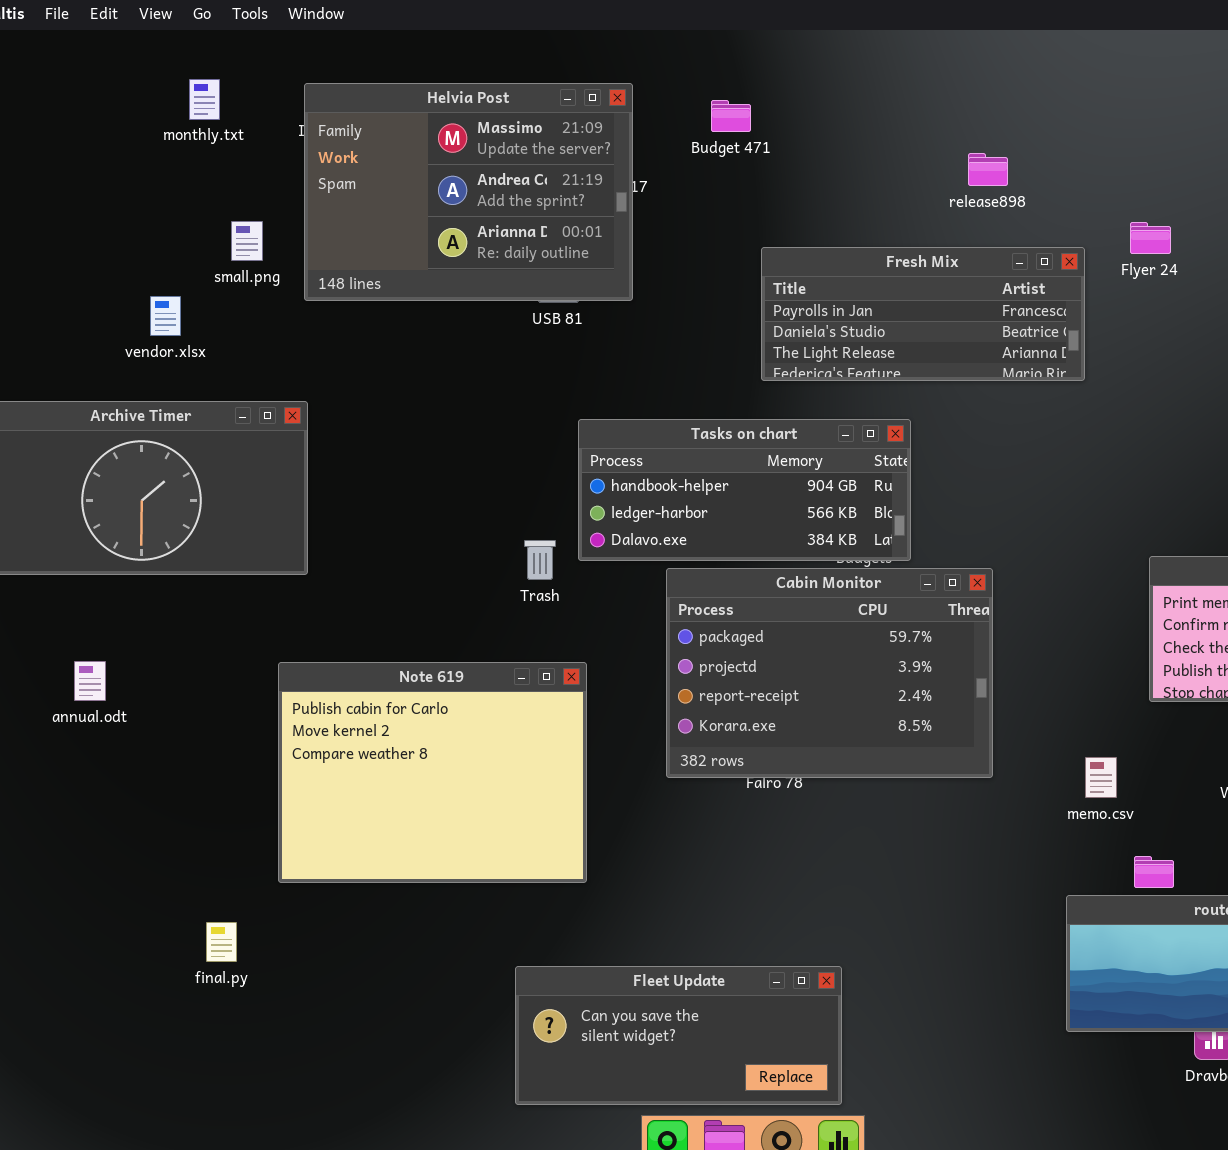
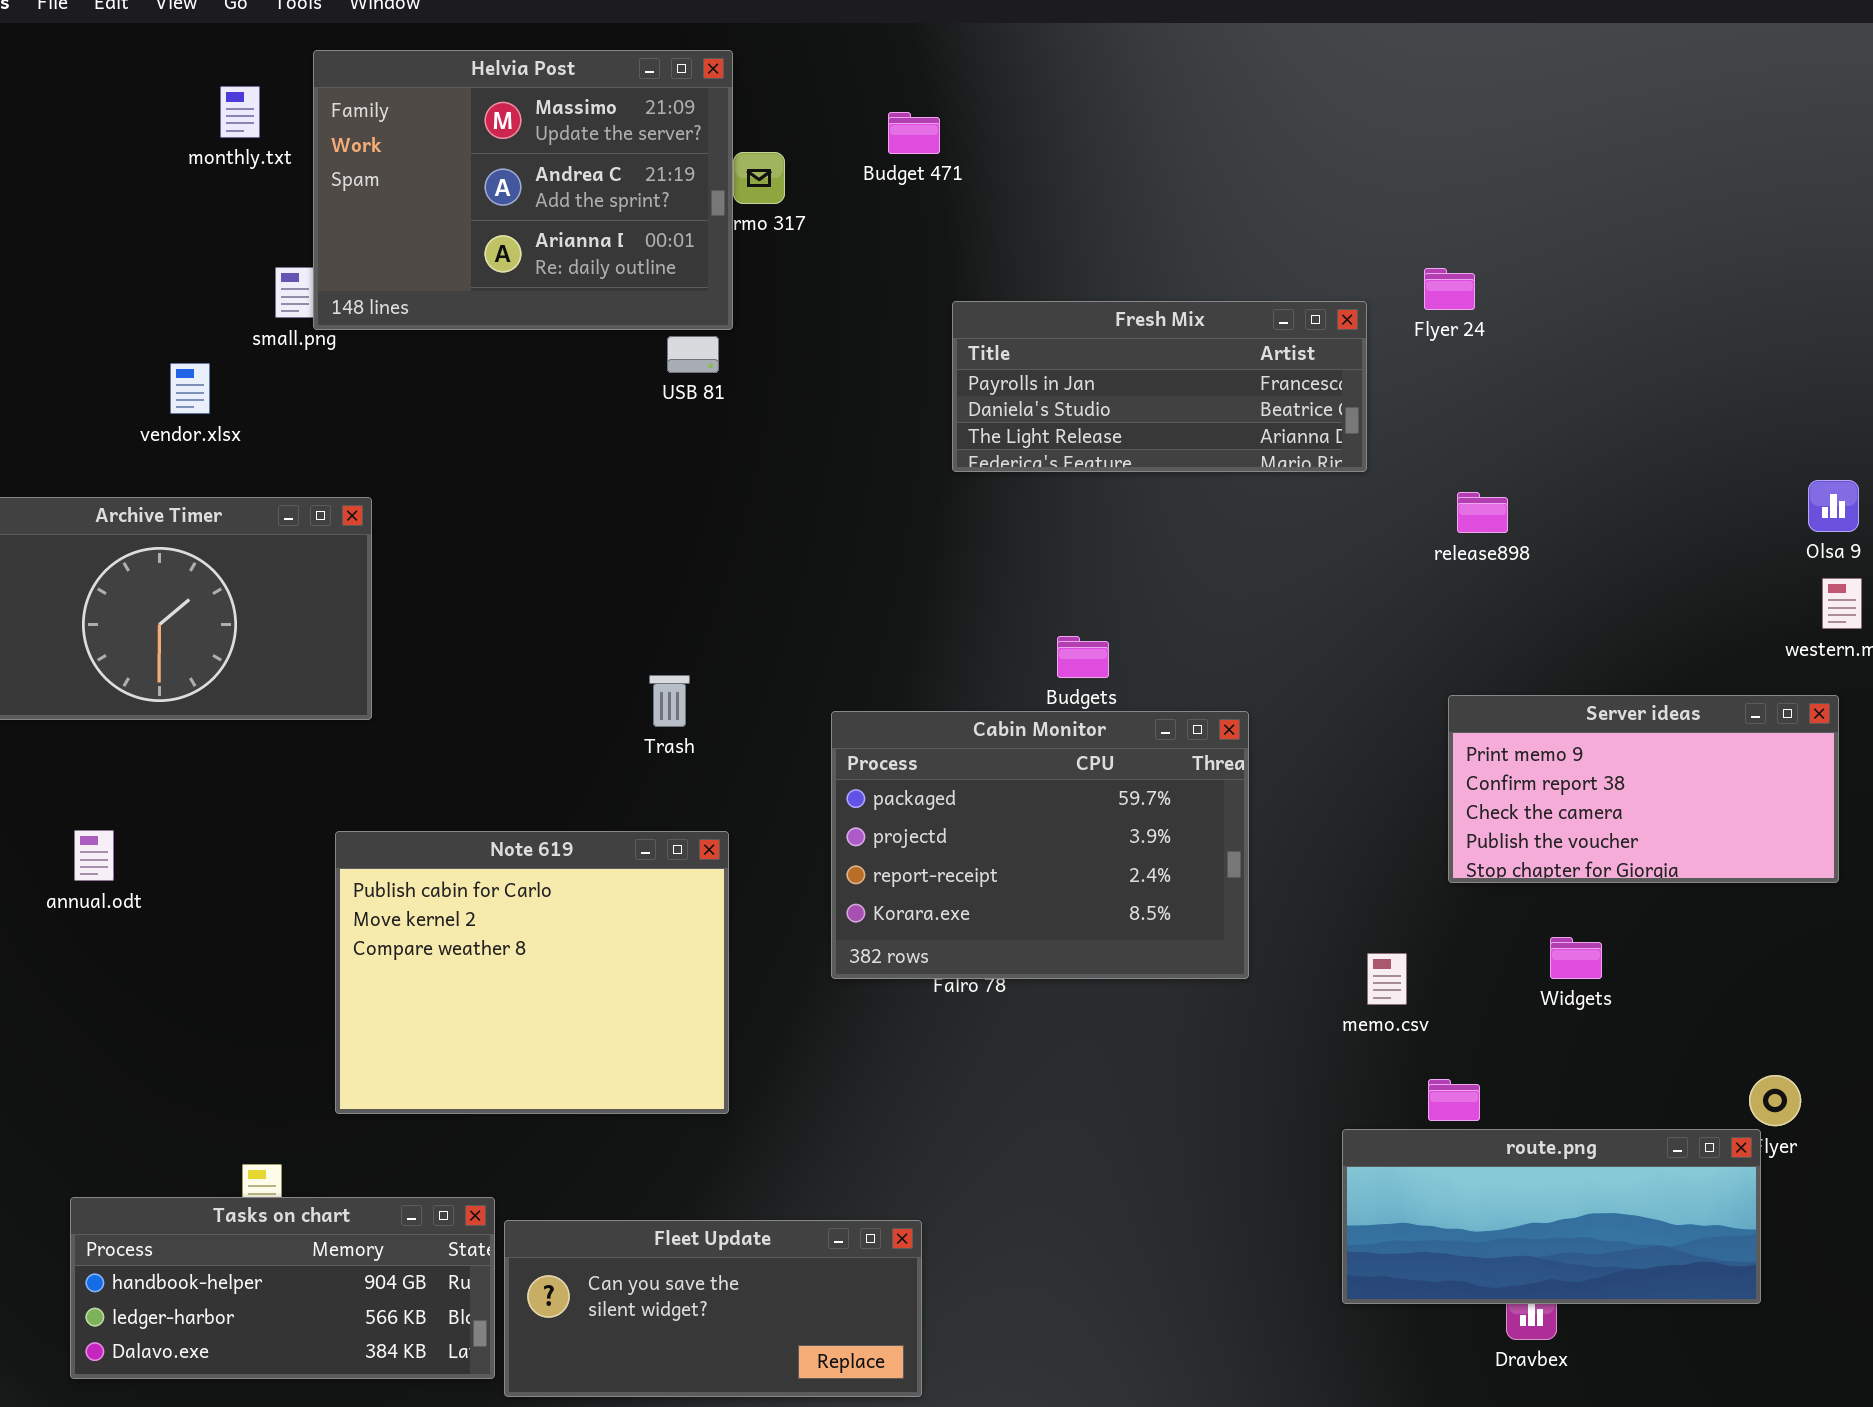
Helvia Post: [304,83,633,301] -> [313,50,733,330], moved
release898: [968,153,1008,186] -> [1457,492,1508,533], moved
Tasks on chart: [578,419,911,561] -> [70,1197,495,1379], moved
Fleet Update: [515,966,842,1105] -> [504,1220,922,1397], moved

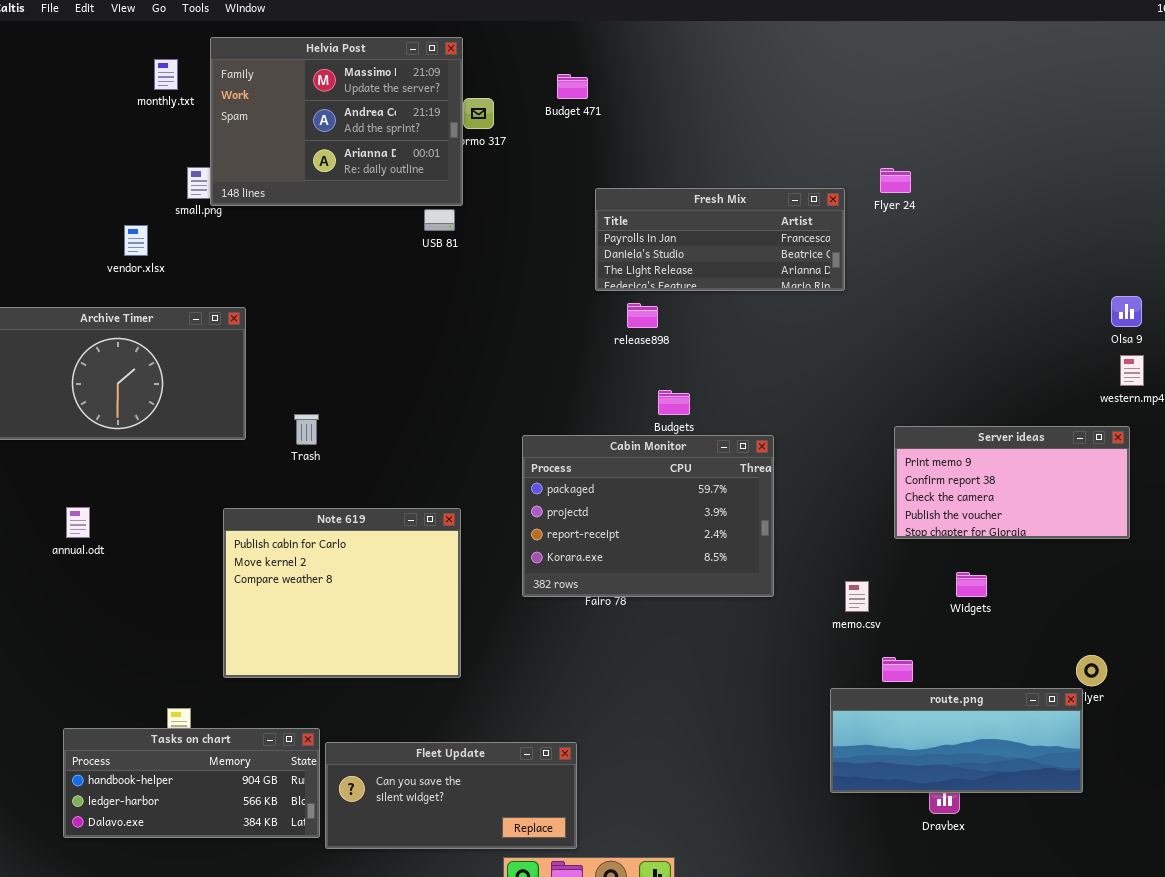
release898: [1457,492,1508,533] -> [627,303,658,328], moved
Trash: [649,675,690,727] -> [294,414,319,445], moved

